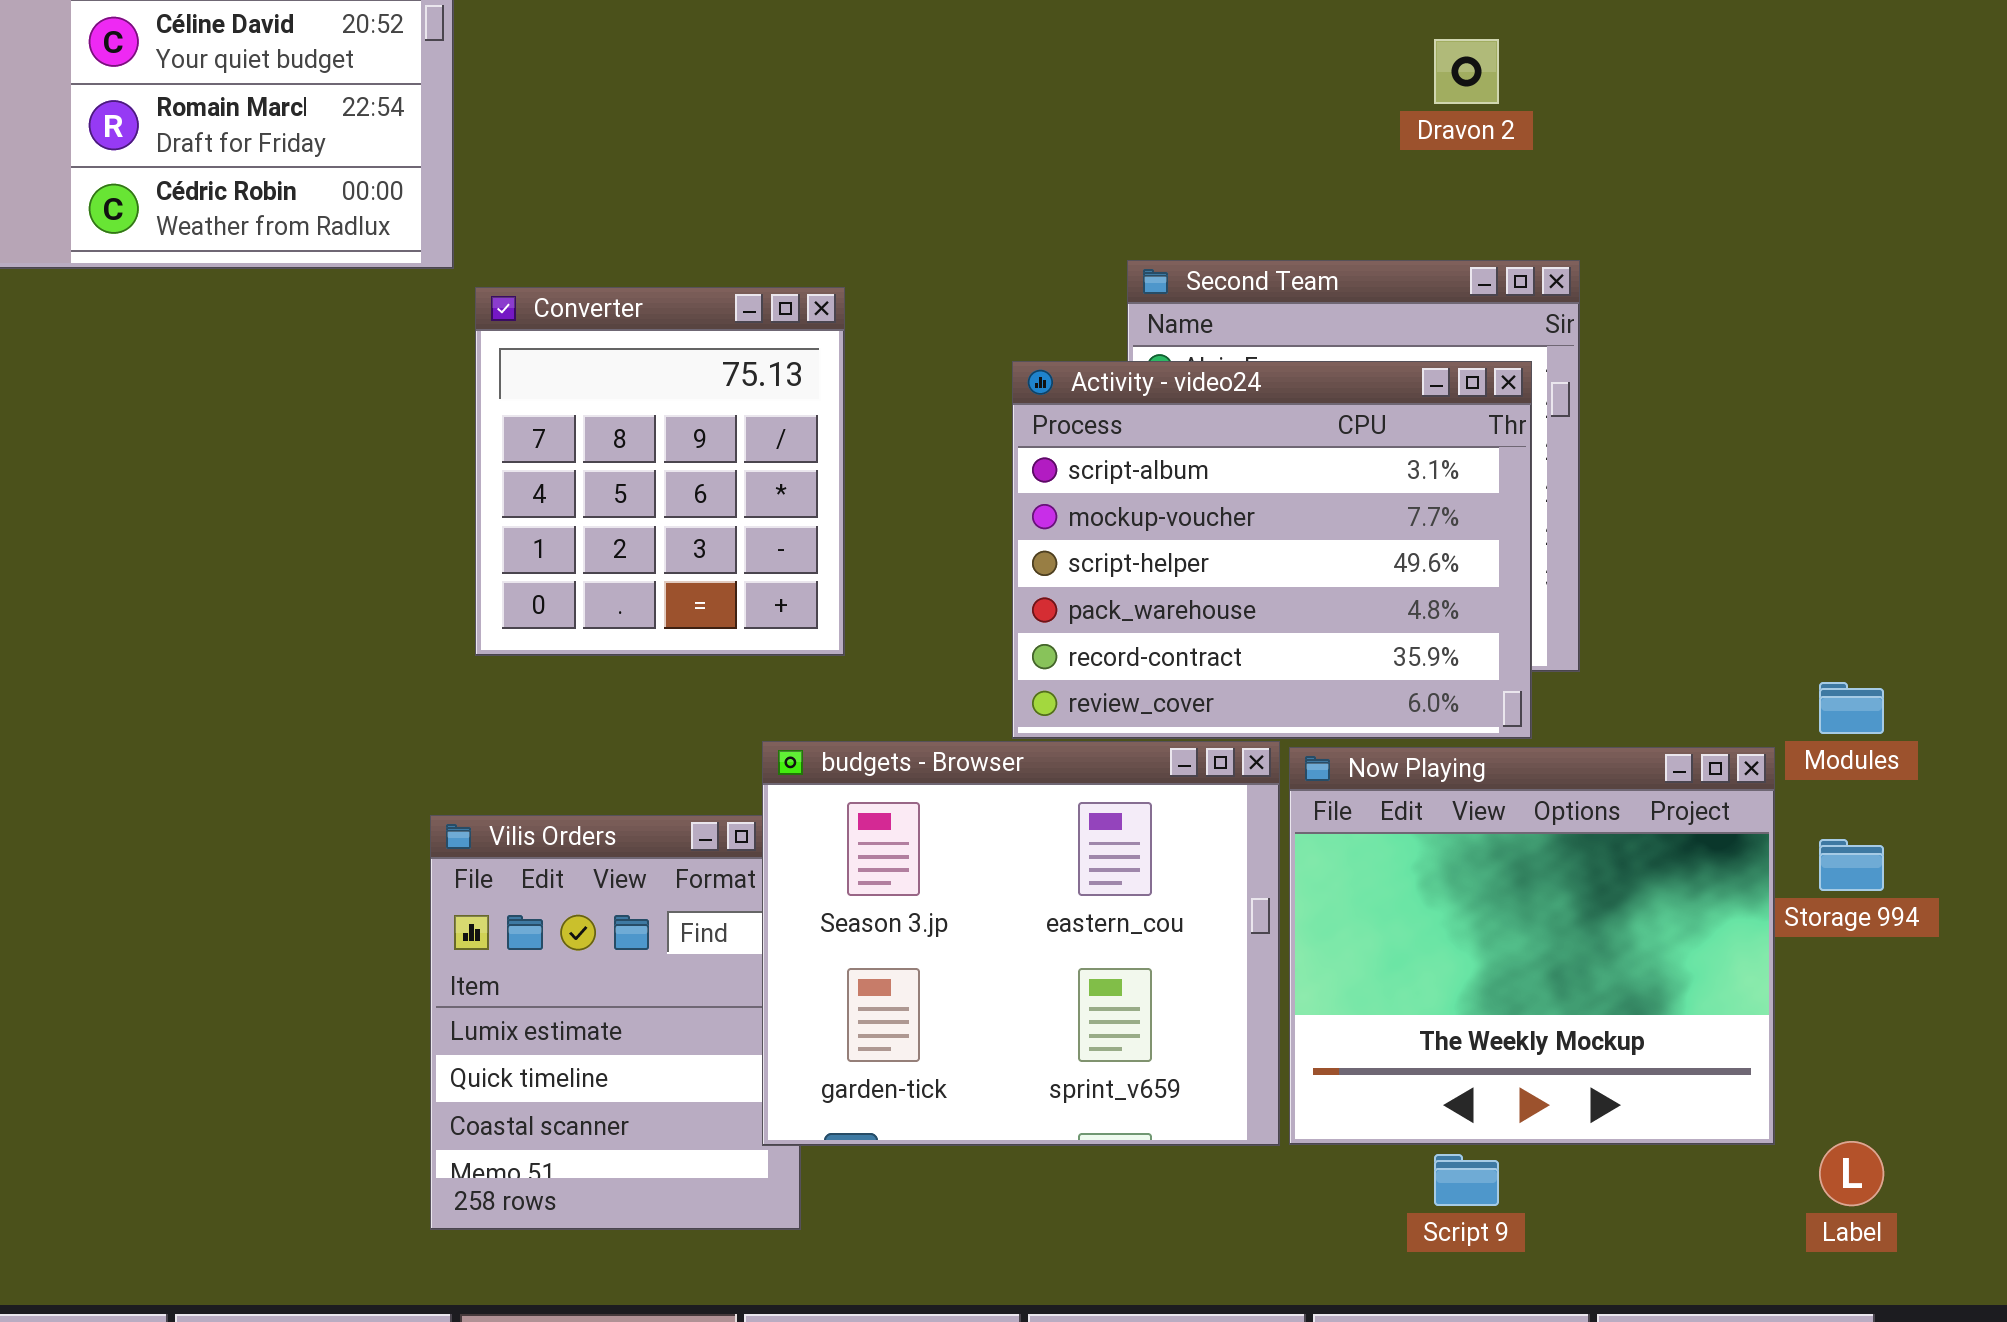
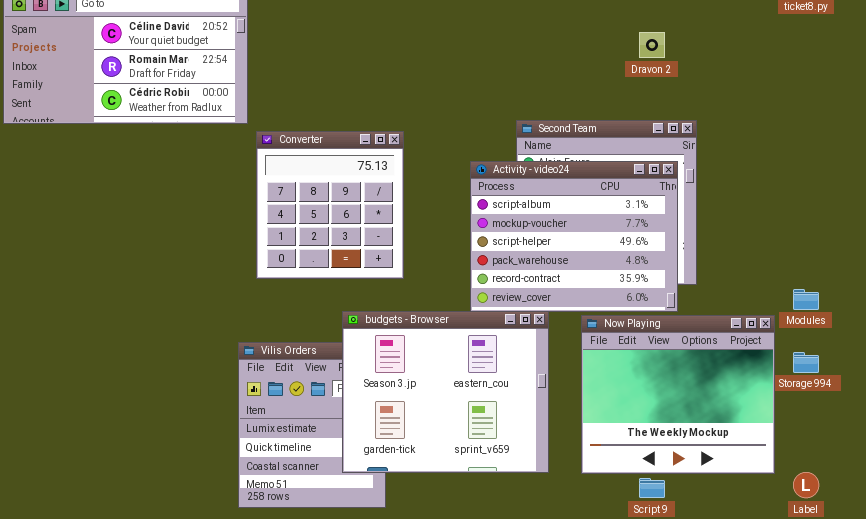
budgets - Browser: [762,741,1280,1146] -> [342,311,549,473], moved

